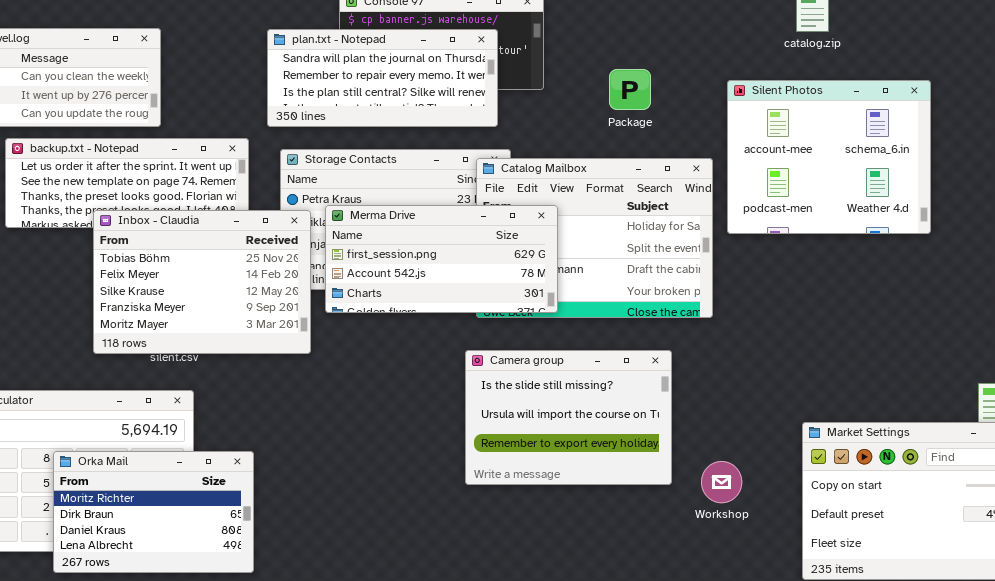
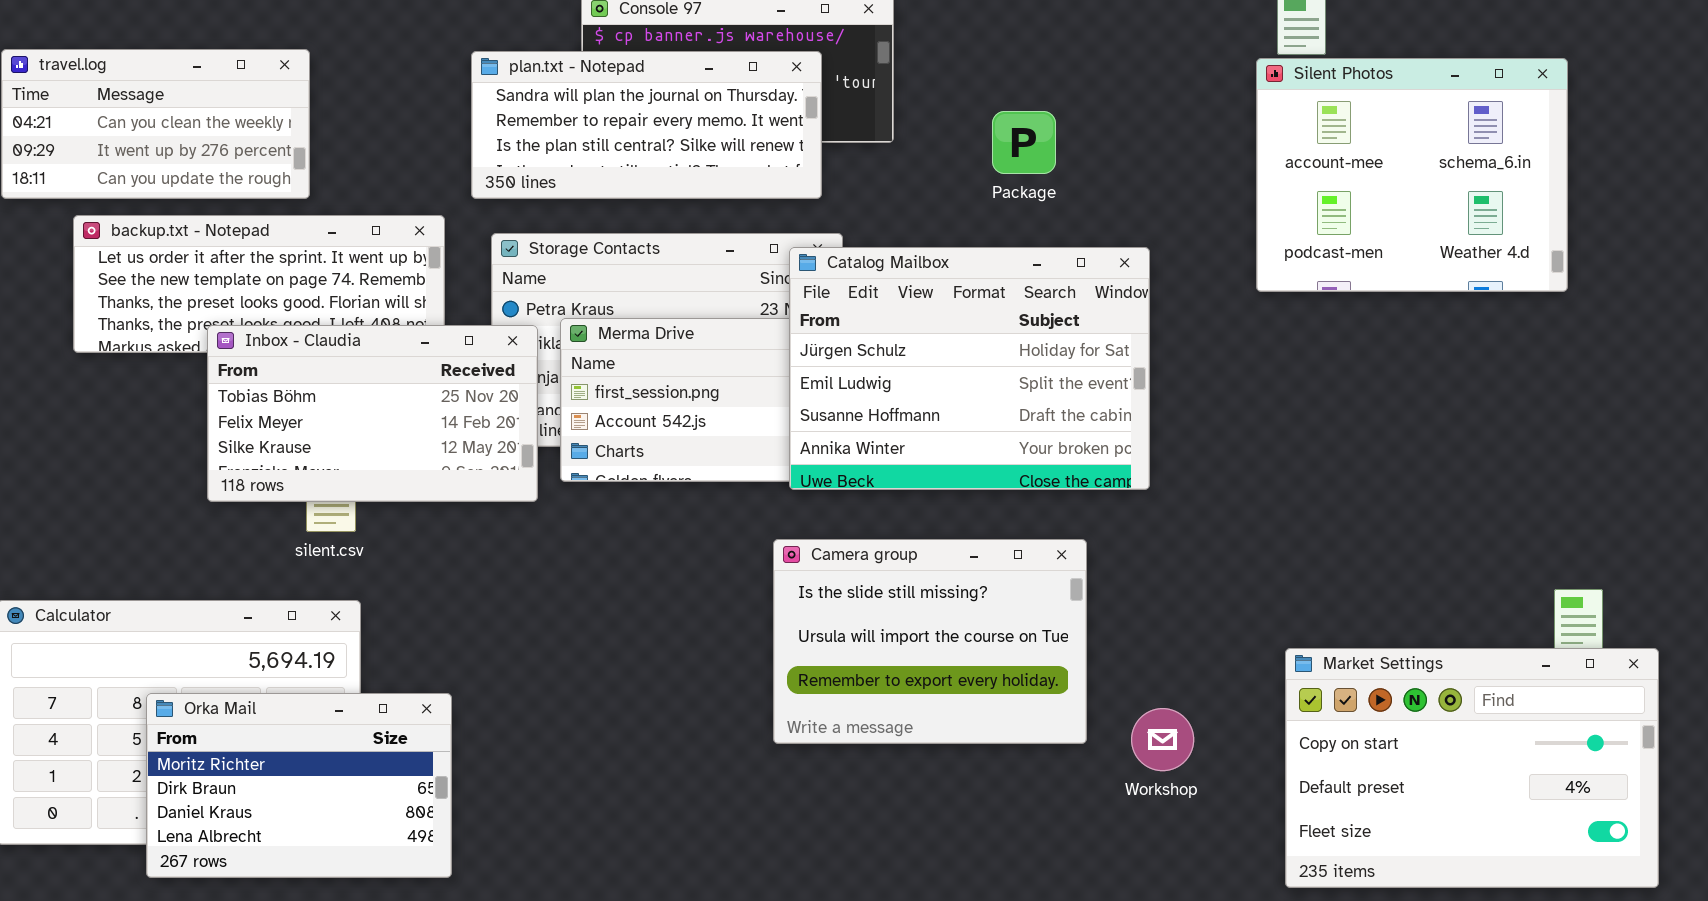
Silent Photos: [727,80,931,234] -> [1256,58,1568,292], moved
Catalog Mailbox: [476,158,713,318] -> [789,247,1150,490], raised
Inbox - Claudia: [93,210,311,354] -> [207,325,538,502], resized

